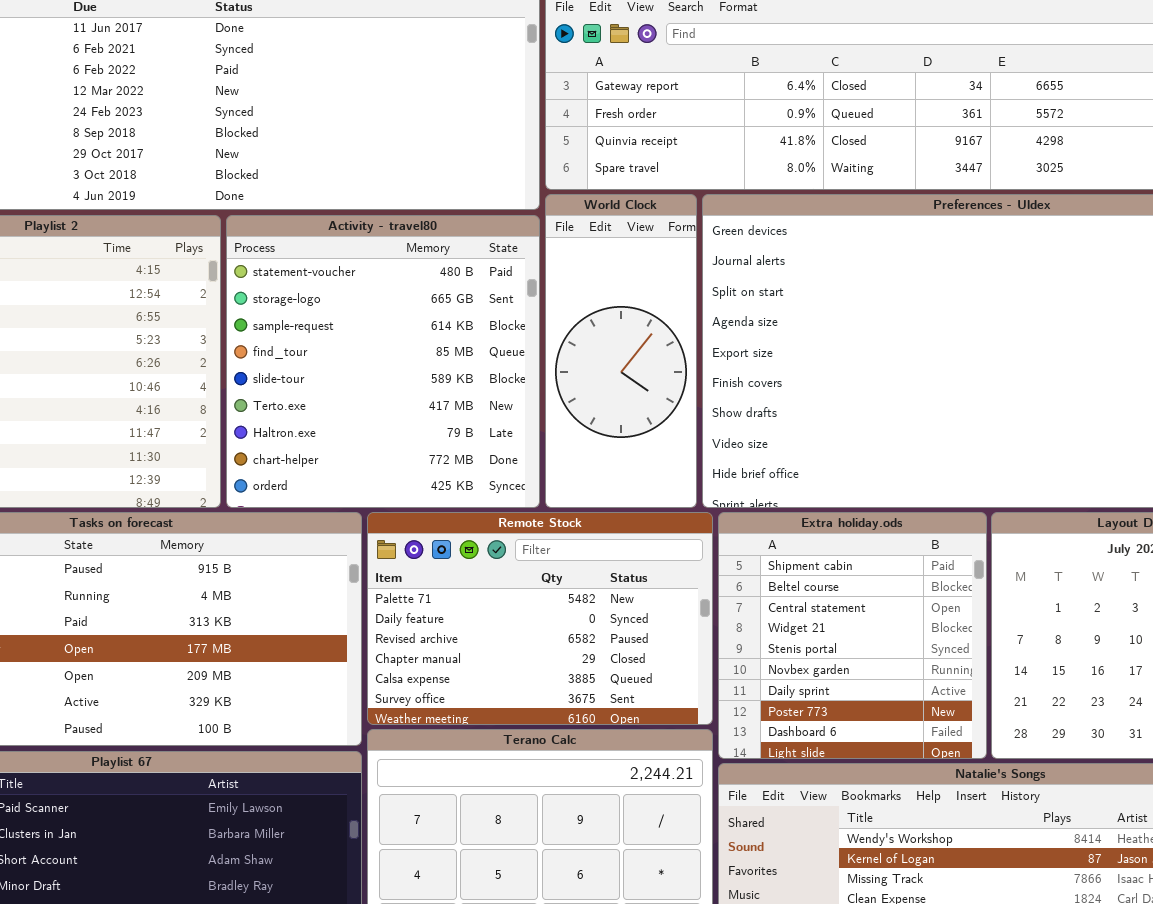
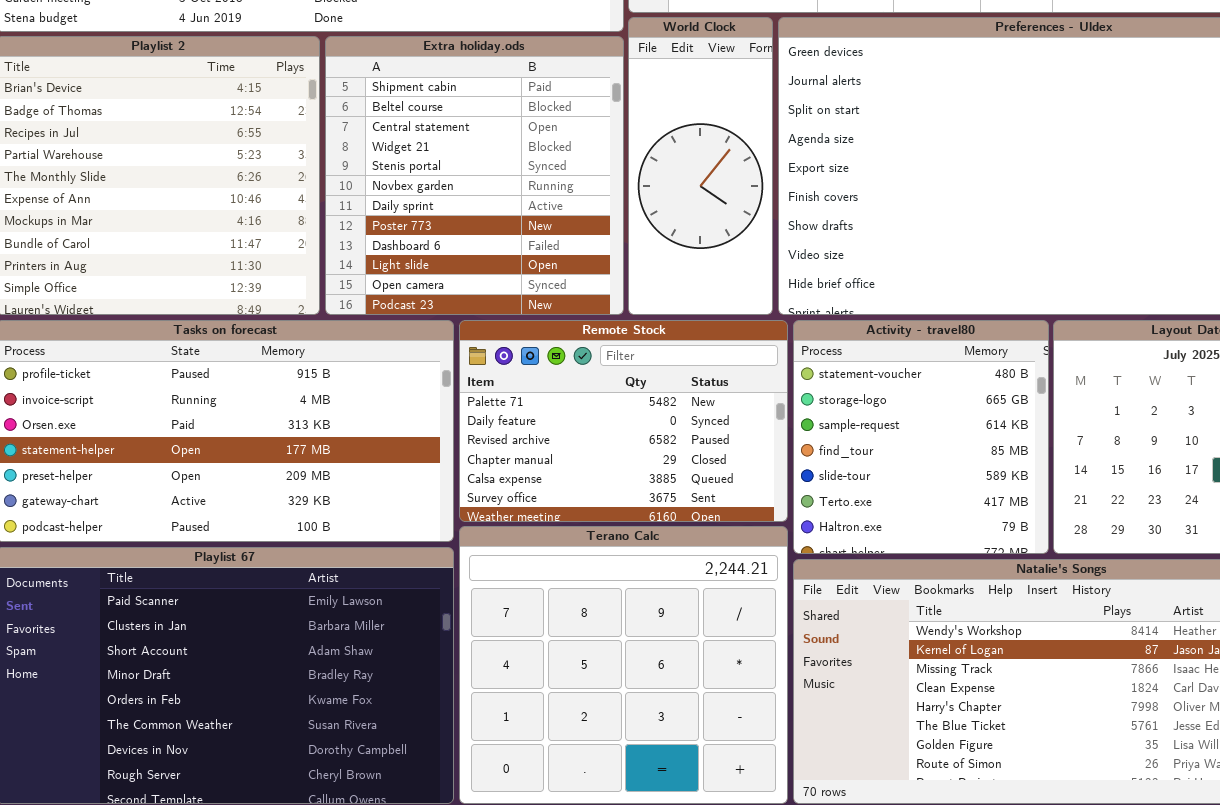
Activity - travel80: [226,215,540,508] -> [793,320,1049,554], moved, resized
Extra holiday.ods: [718,512,987,759] -> [325,36,624,315], moved, resized

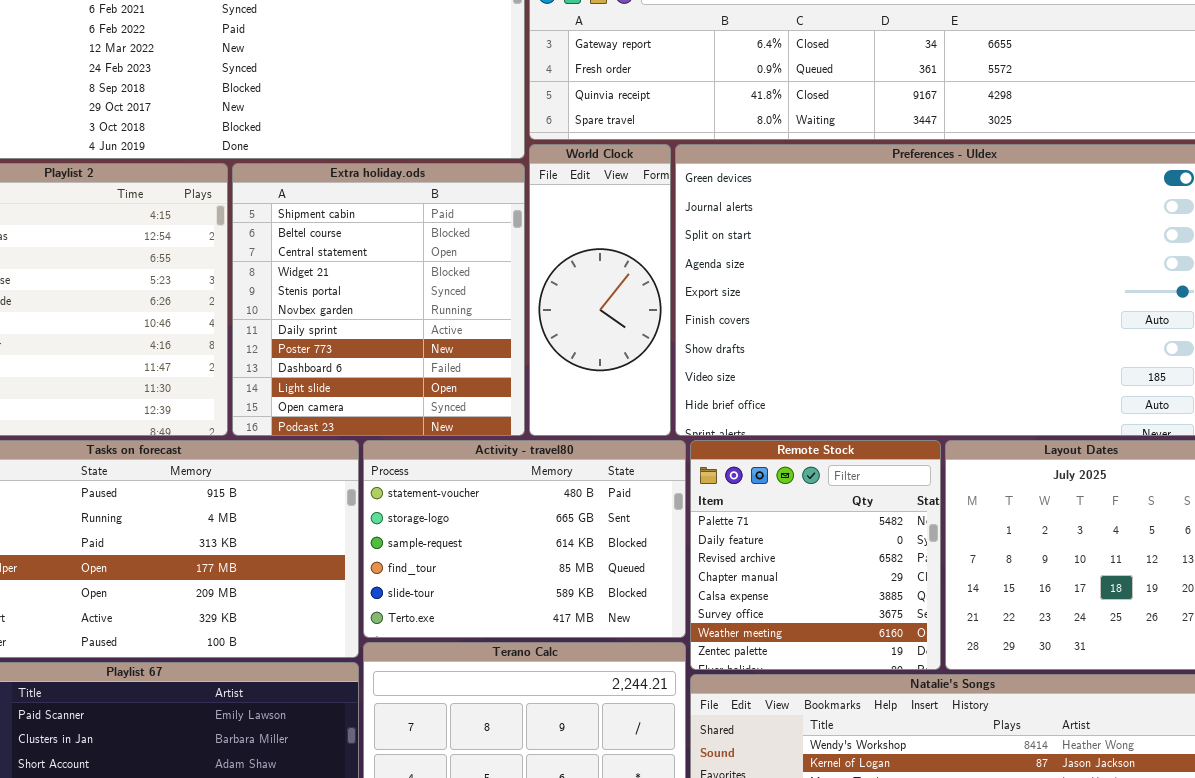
Remote Stock: [459,320,788,522] -> [690,440,941,670], moved, resized
Activity - travel80: [793,320,1049,554] -> [363,440,686,638], moved, resized

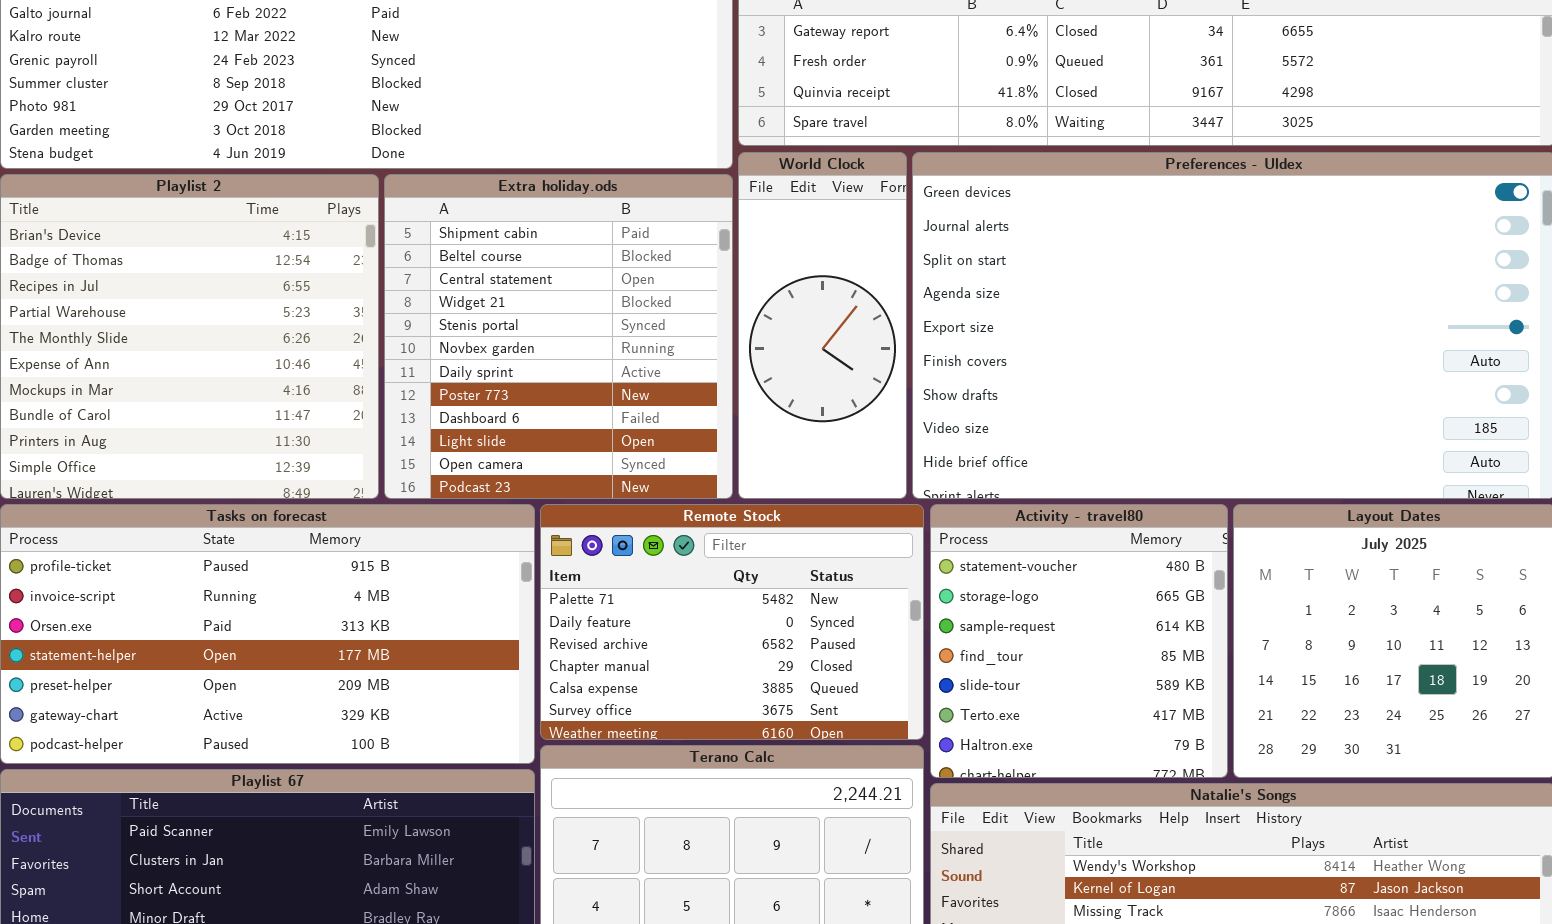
Activity - travel80: [363,440,686,638] -> [930,504,1228,778], moved, resized
Remote Stock: [690,440,941,670] -> [540,504,924,740], moved, resized

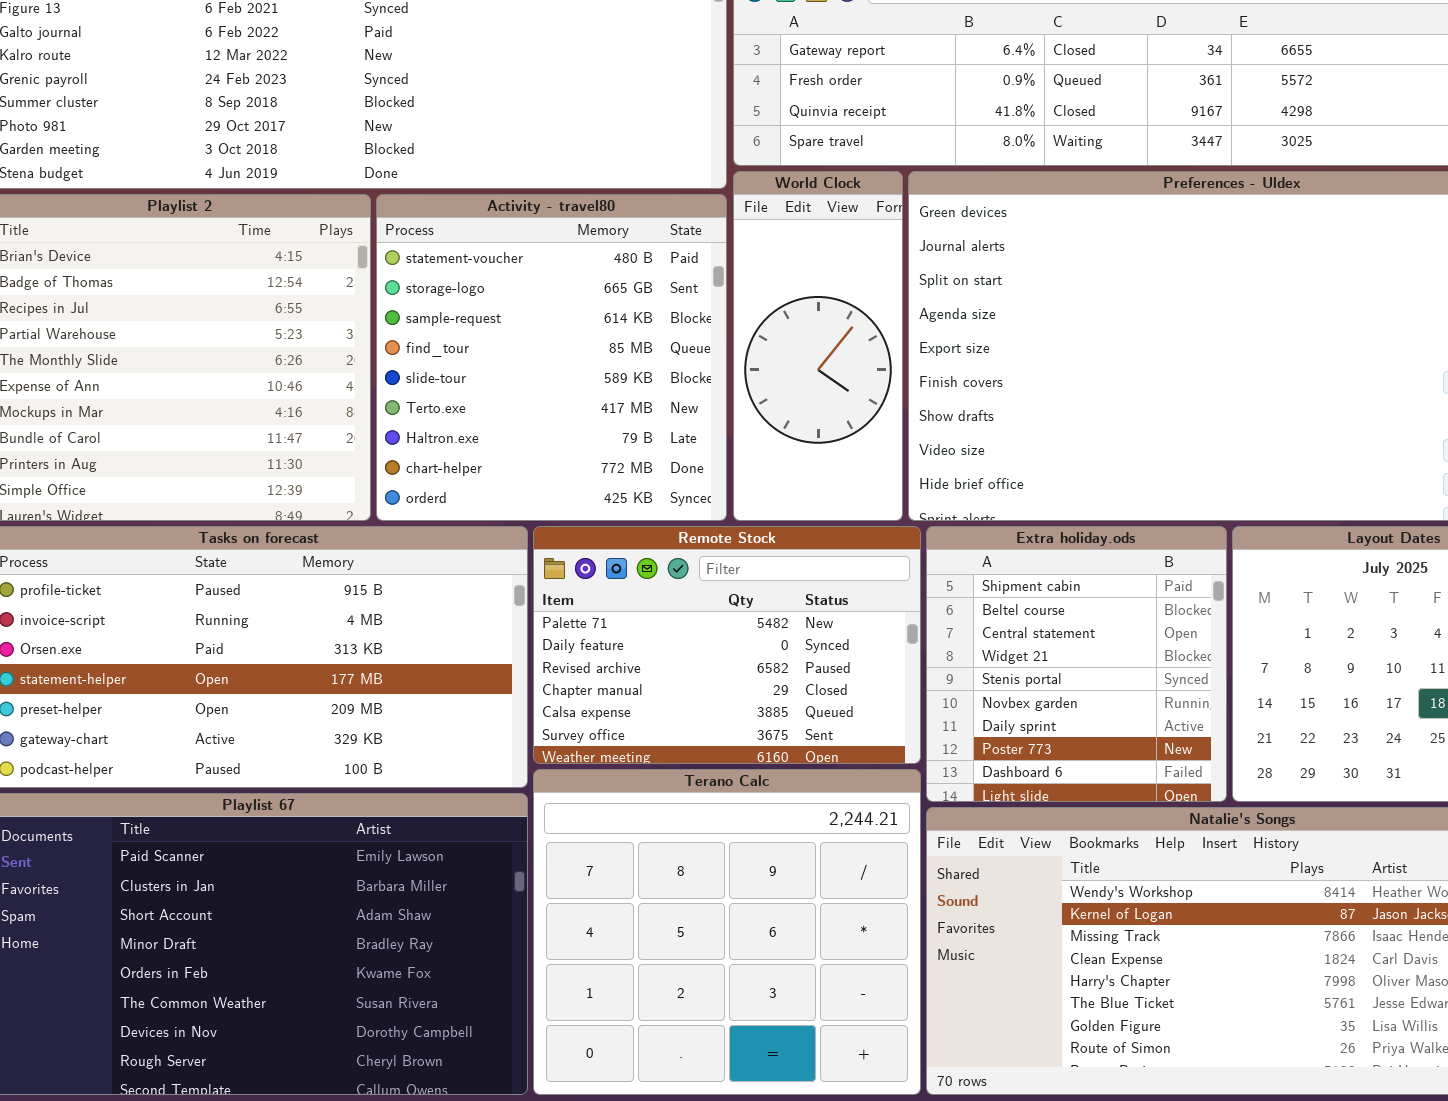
Extra holiday.ods: [384,174,733,499] -> [926,526,1227,802], moved, resized
Activity - travel80: [930,504,1228,778] -> [376,194,727,521], moved, resized

